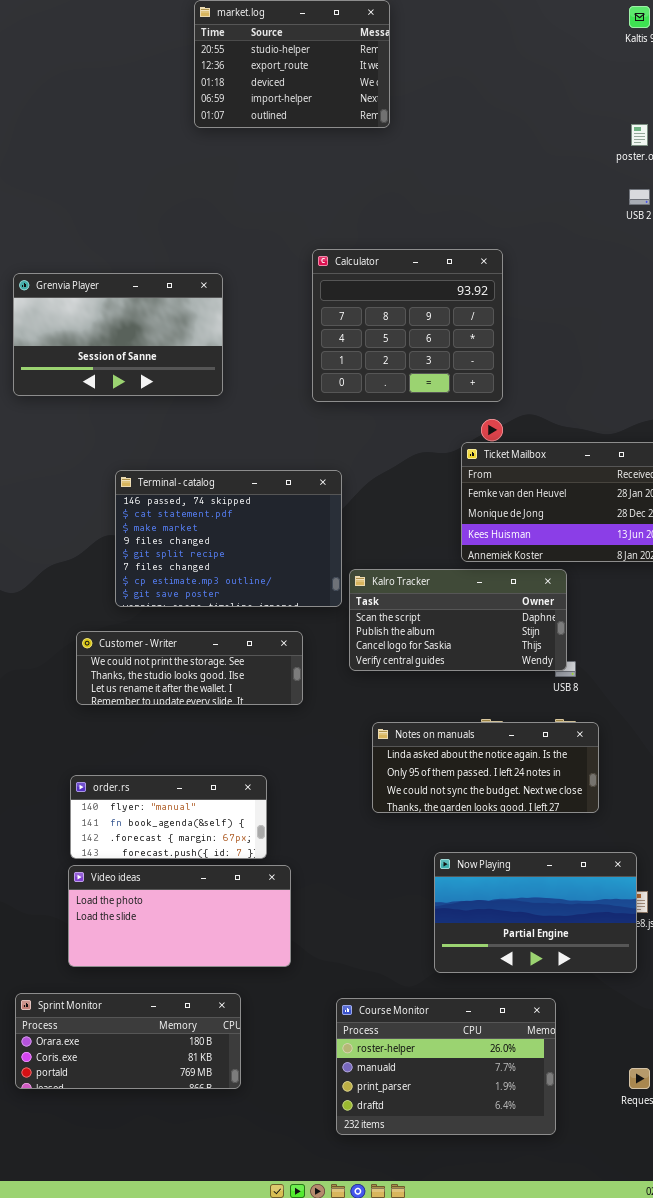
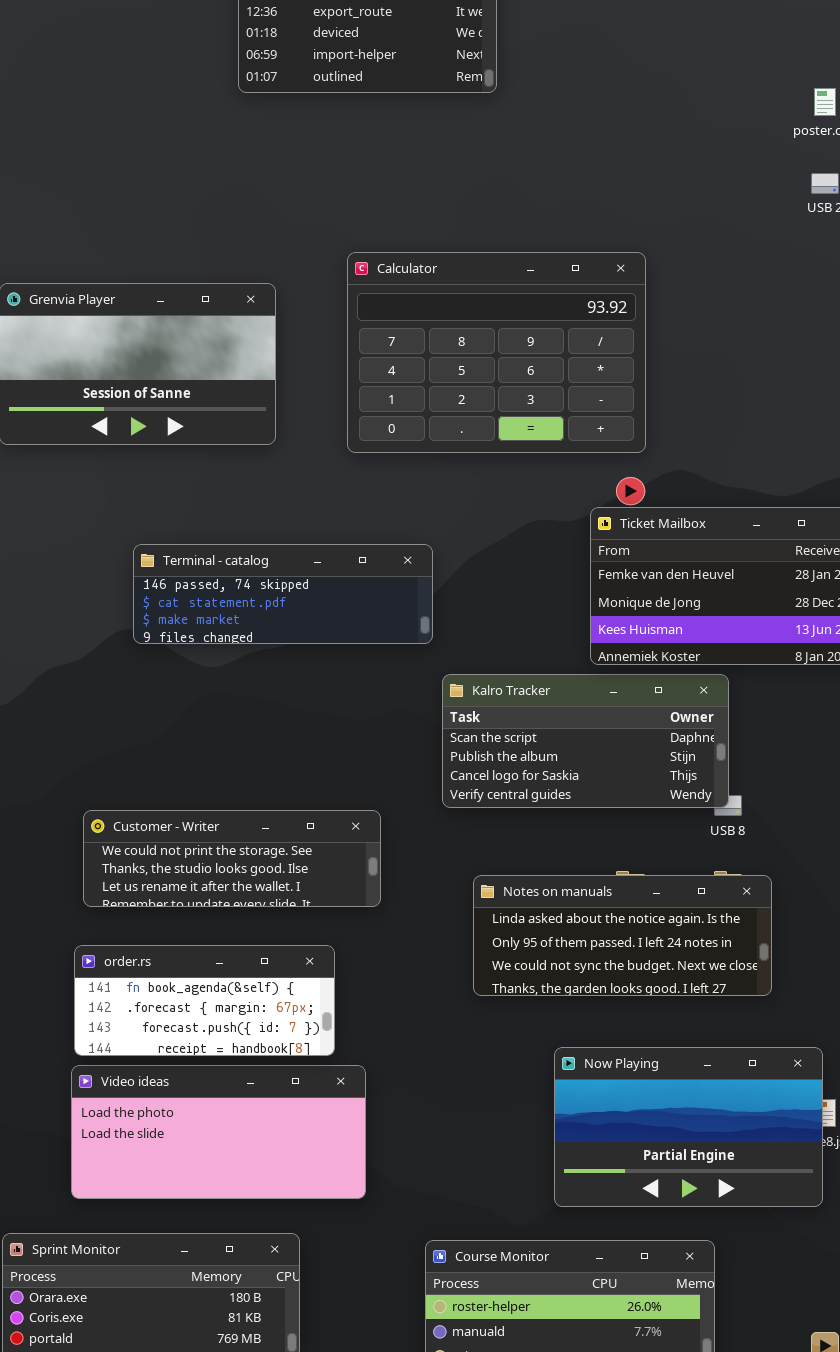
Calculator: [312,249,503,402] -> [347,252,646,453], resized
Terminal - catalog: [115,470,342,607] -> [133,544,433,644], resized
Customer - Writer: [76,631,303,705] -> [83,810,381,907], moved
order.rs: [70,775,267,859] -> [74,945,335,1056], scrolled down 1 row

